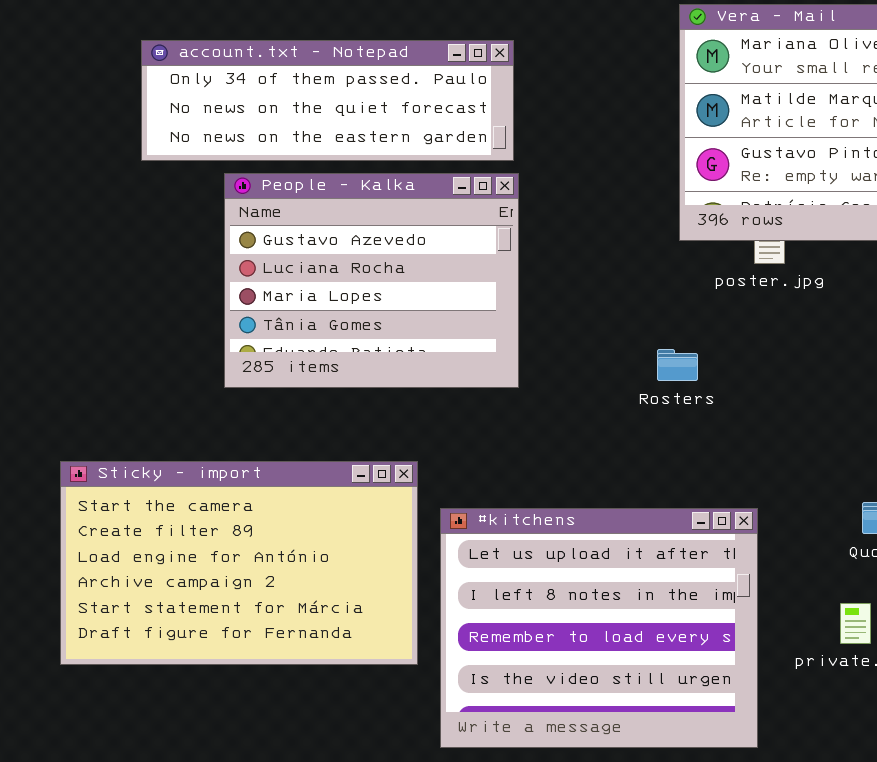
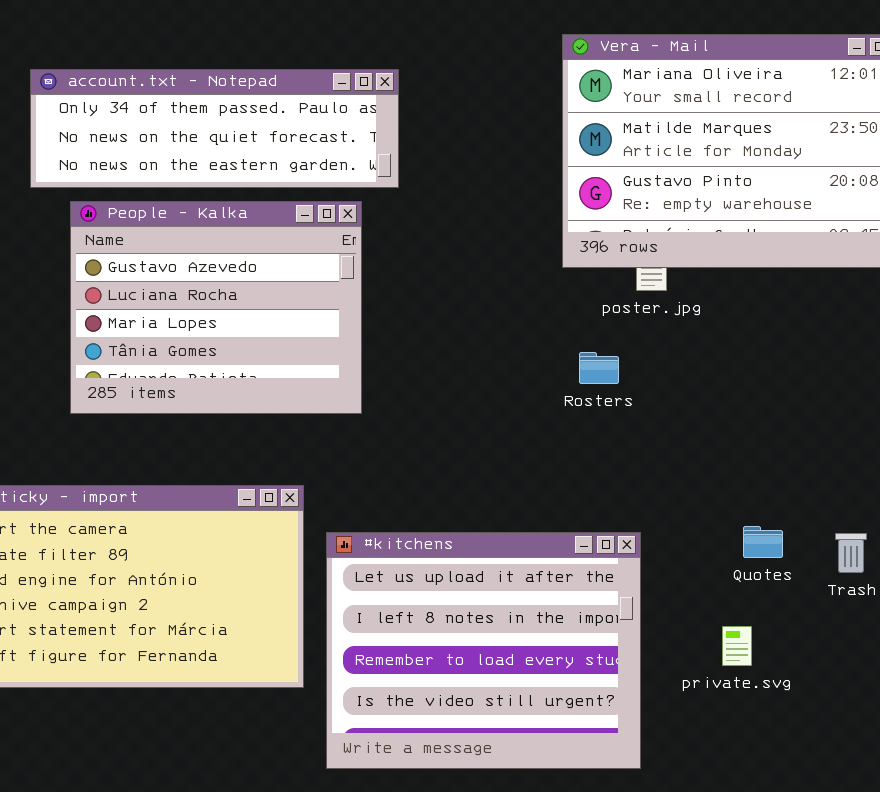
People - Kalka: [224,173,519,388] -> [70,201,362,414], moved
Rosters: [657,349,698,381] -> [579,352,619,384], moved

